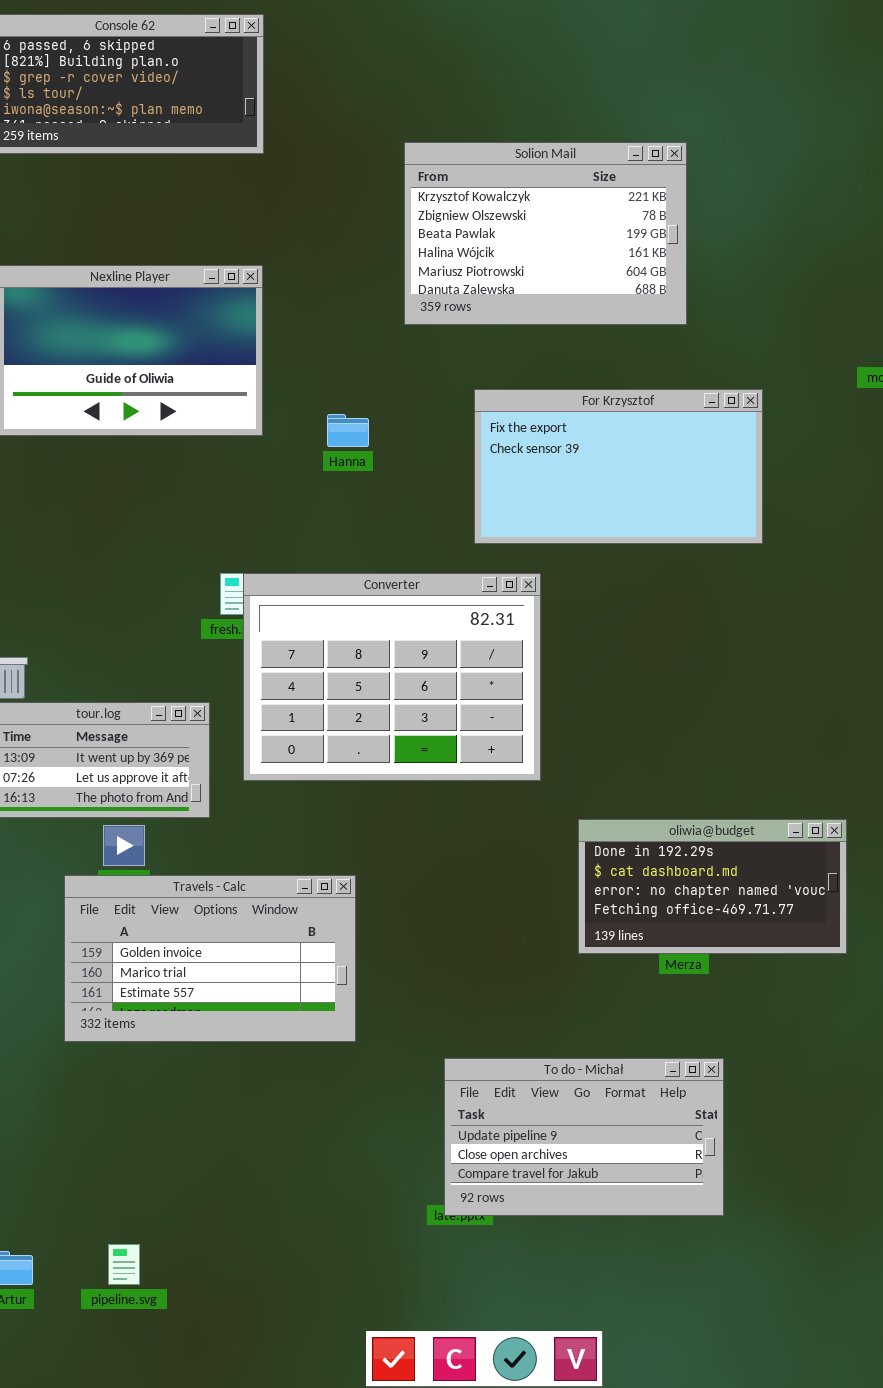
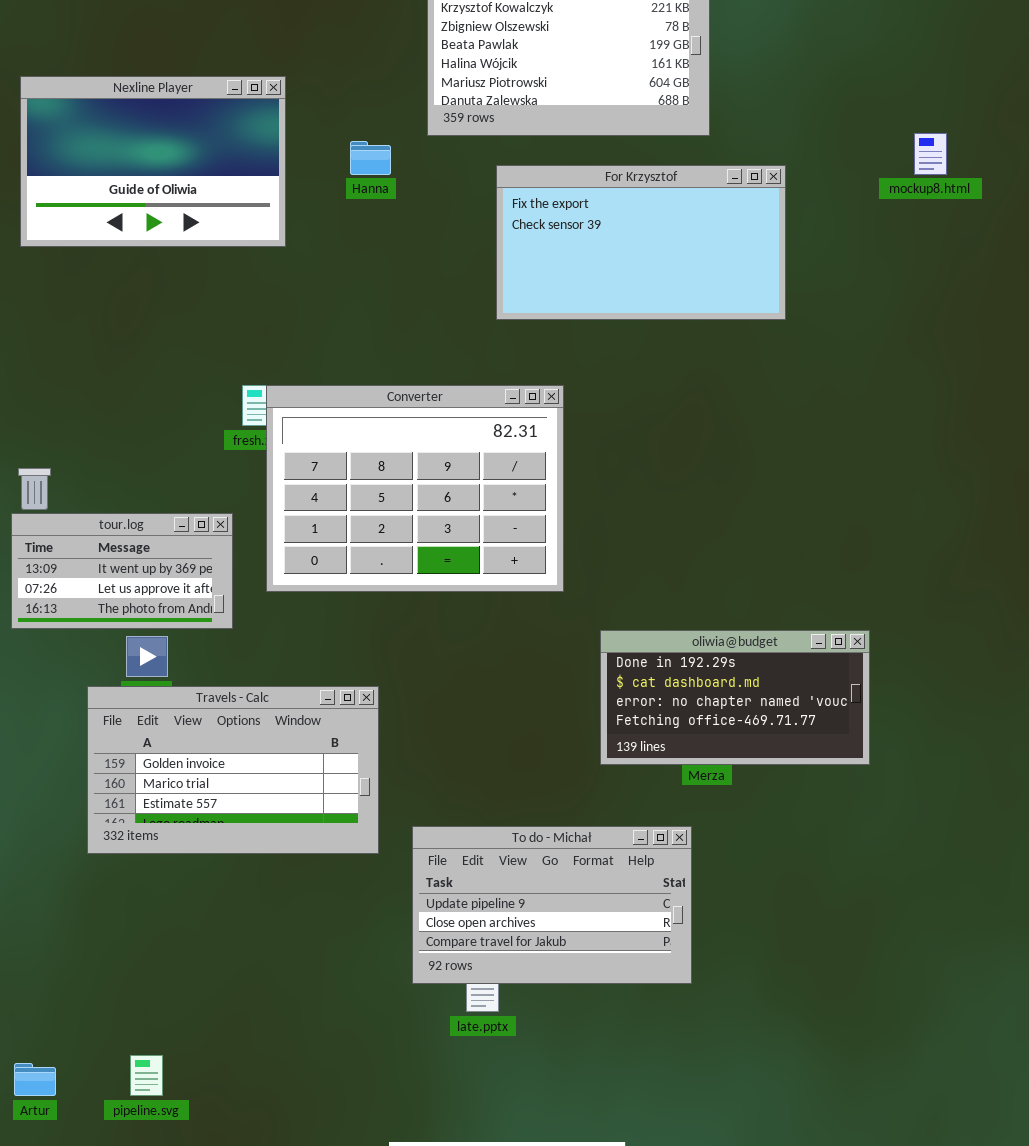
For Krzysztof: [474,389,763,544] -> [496,165,786,320], moved
Hanna: [327,414,369,447] -> [350,141,391,175], moved
To do - Michał: [444,1058,724,1216] -> [412,826,692,984], moved

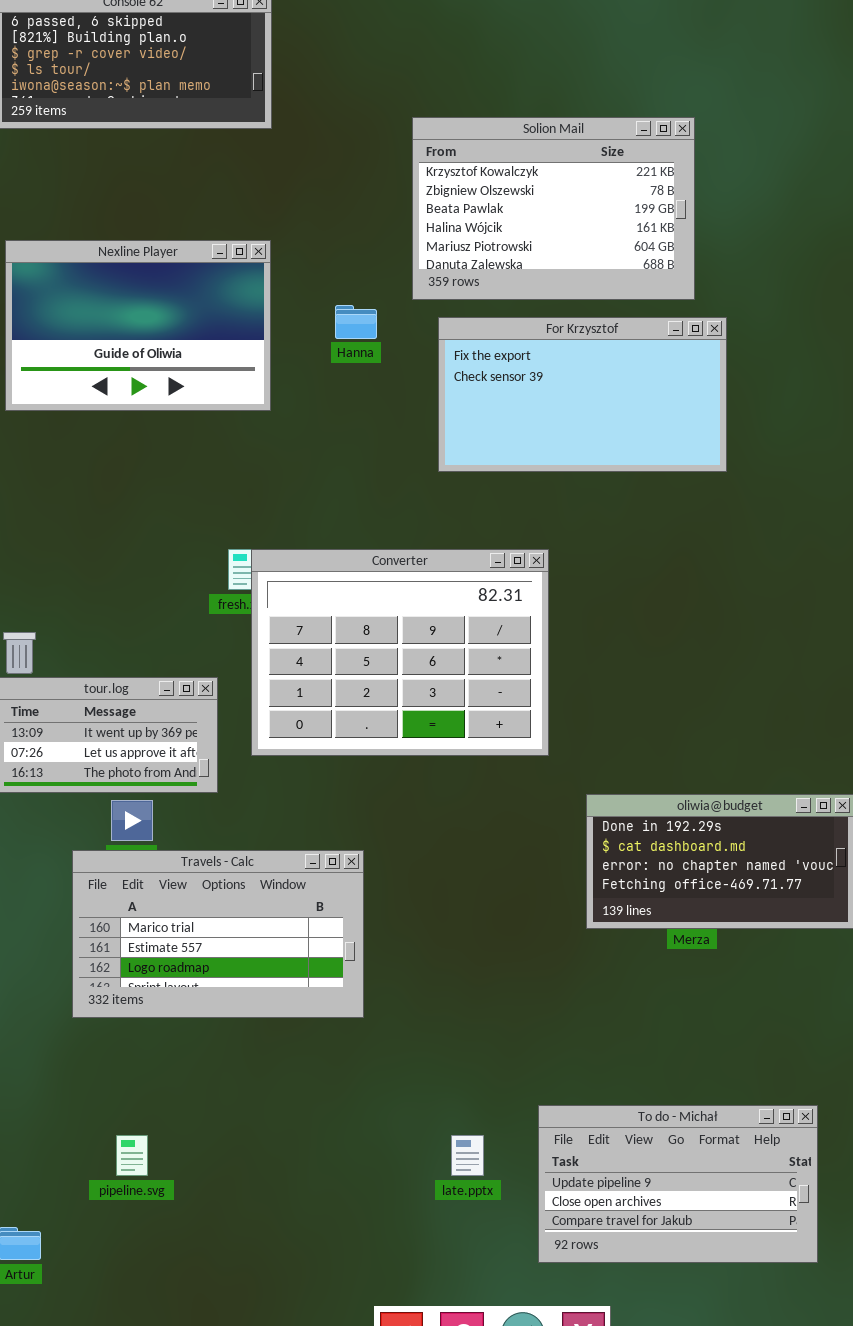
For Krzysztof: [496,165,786,320] -> [438,317,727,472], moved
Travels - Calc: [87,686,379,854] -> [72,850,364,1018], scrolled down 1 row
To do - Michał: [412,826,692,984] -> [538,1105,818,1263], moved
pipeline.svg: [130,1055,163,1096] -> [116,1135,148,1176], moved

